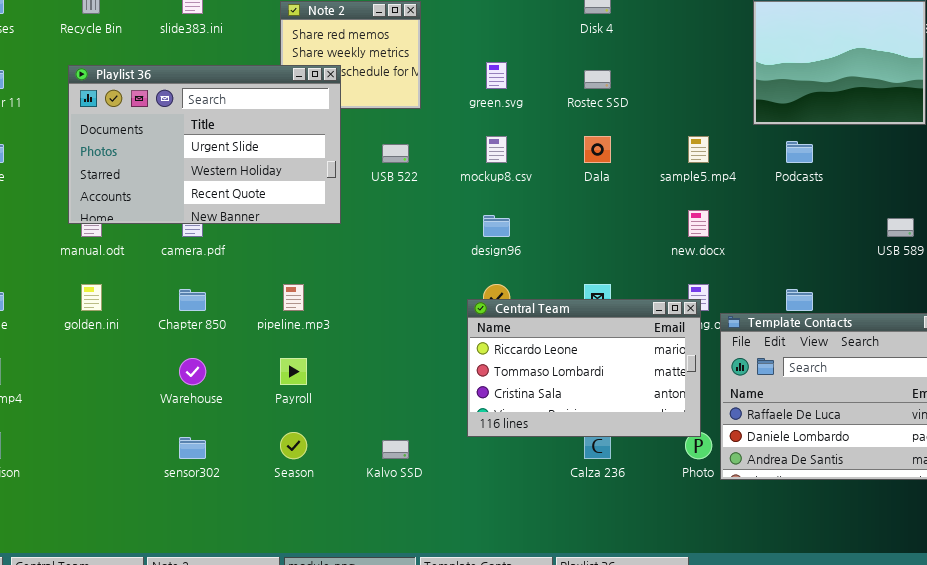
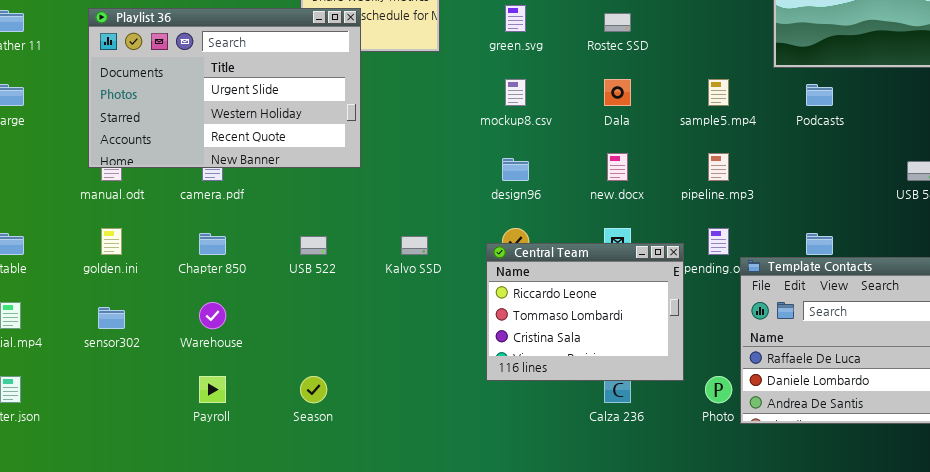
USB 522: [382,144,409,163] -> [300,236,327,255], moved
new.docx: [688,210,709,237] -> [607,153,628,181], moved
pipeline.mp3: [283,284,304,311] -> [708,153,729,181], moved
Central Team: [467,299,701,437] -> [486,243,684,381], resized
Payroll: [280,358,307,385] -> [199,376,226,403], moved
sensor302: [179,437,206,459] -> [98,307,125,329], moved
Kalvo SSD: [382,440,409,459] -> [401,236,428,255], moved

